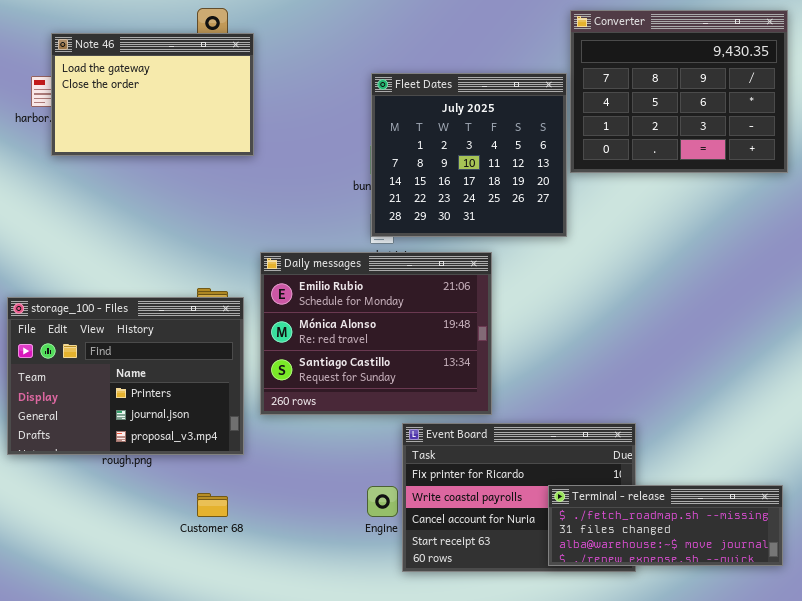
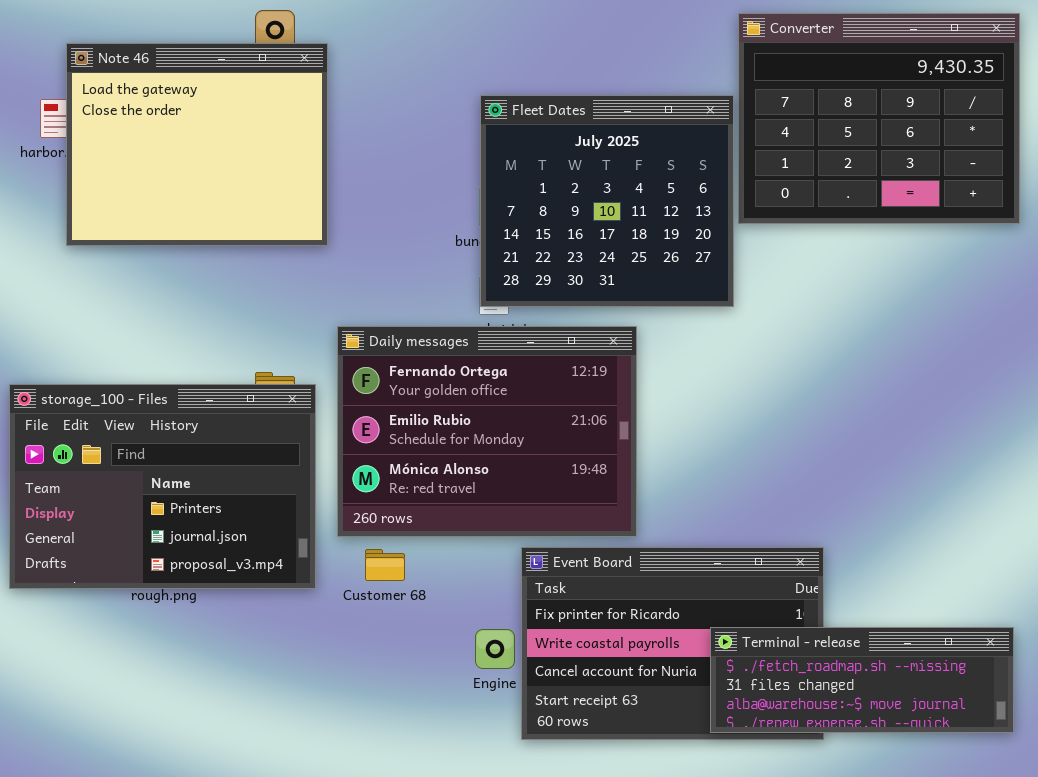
Note 46: [51,33,254,156] -> [66,43,328,246], resized
Daily messages: [260,252,492,415] -> [337,326,637,537], scrolled up 1 row
Customer 68: [197,493,228,517] -> [365,549,405,581], moved

